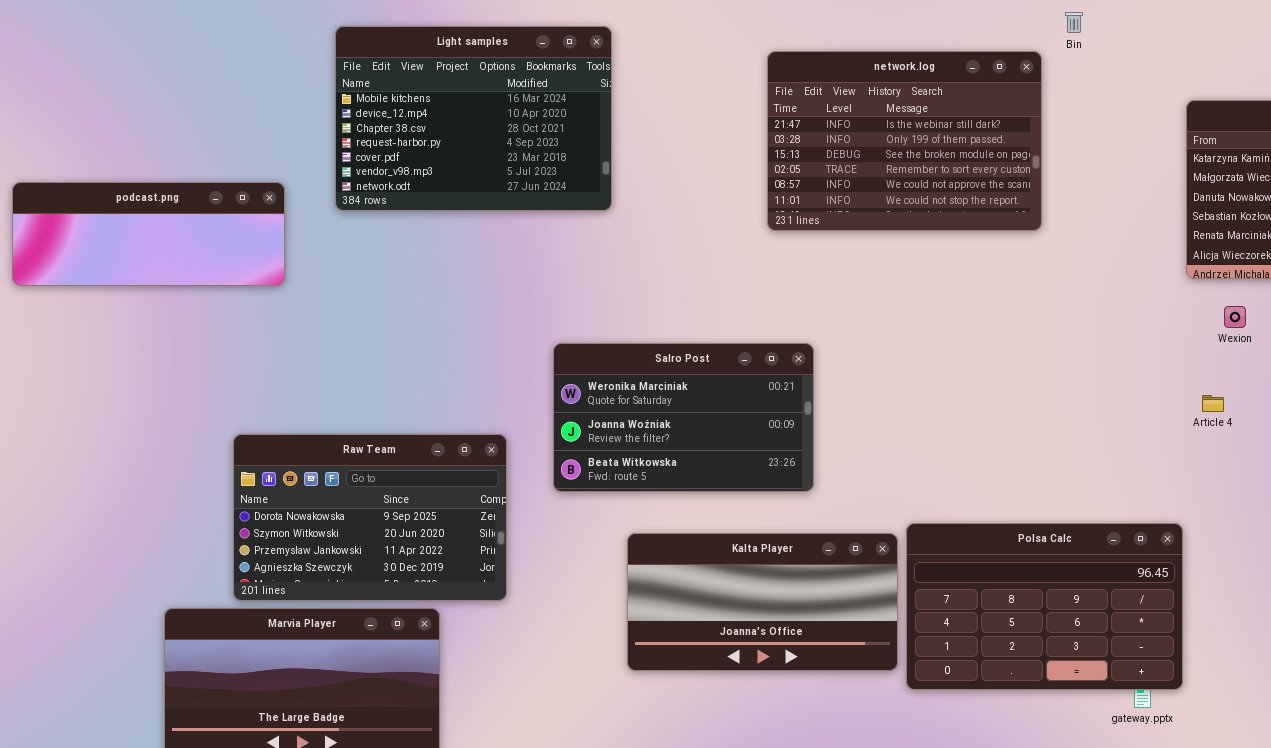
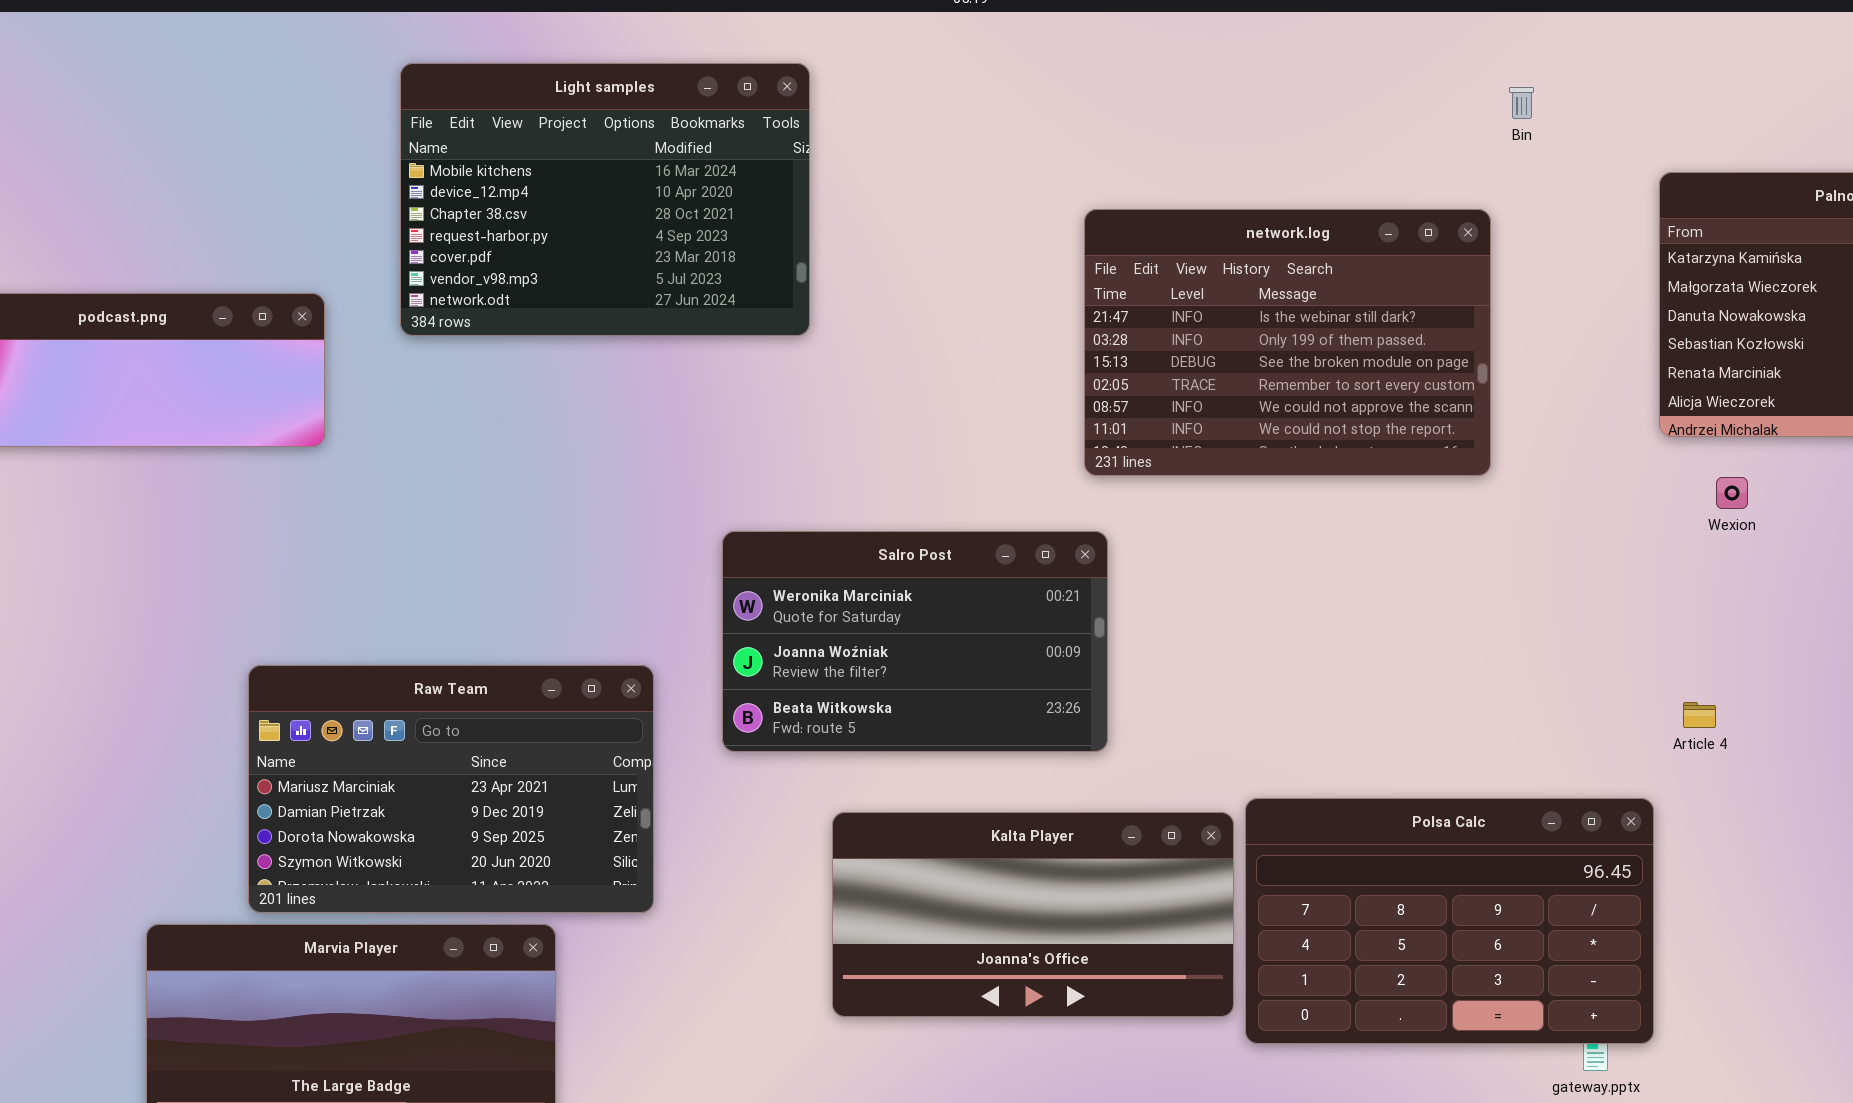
Bin: [1065,12,1083,33] -> [1509,87,1534,119], moved
network.log: [767,51,1042,231] -> [1084,209,1491,476], moved
Article 4: [1202,395,1224,412] -> [1683,702,1716,728], moved
Raw Team: [233,434,507,601] -> [248,665,654,913], scrolled up 2 rows

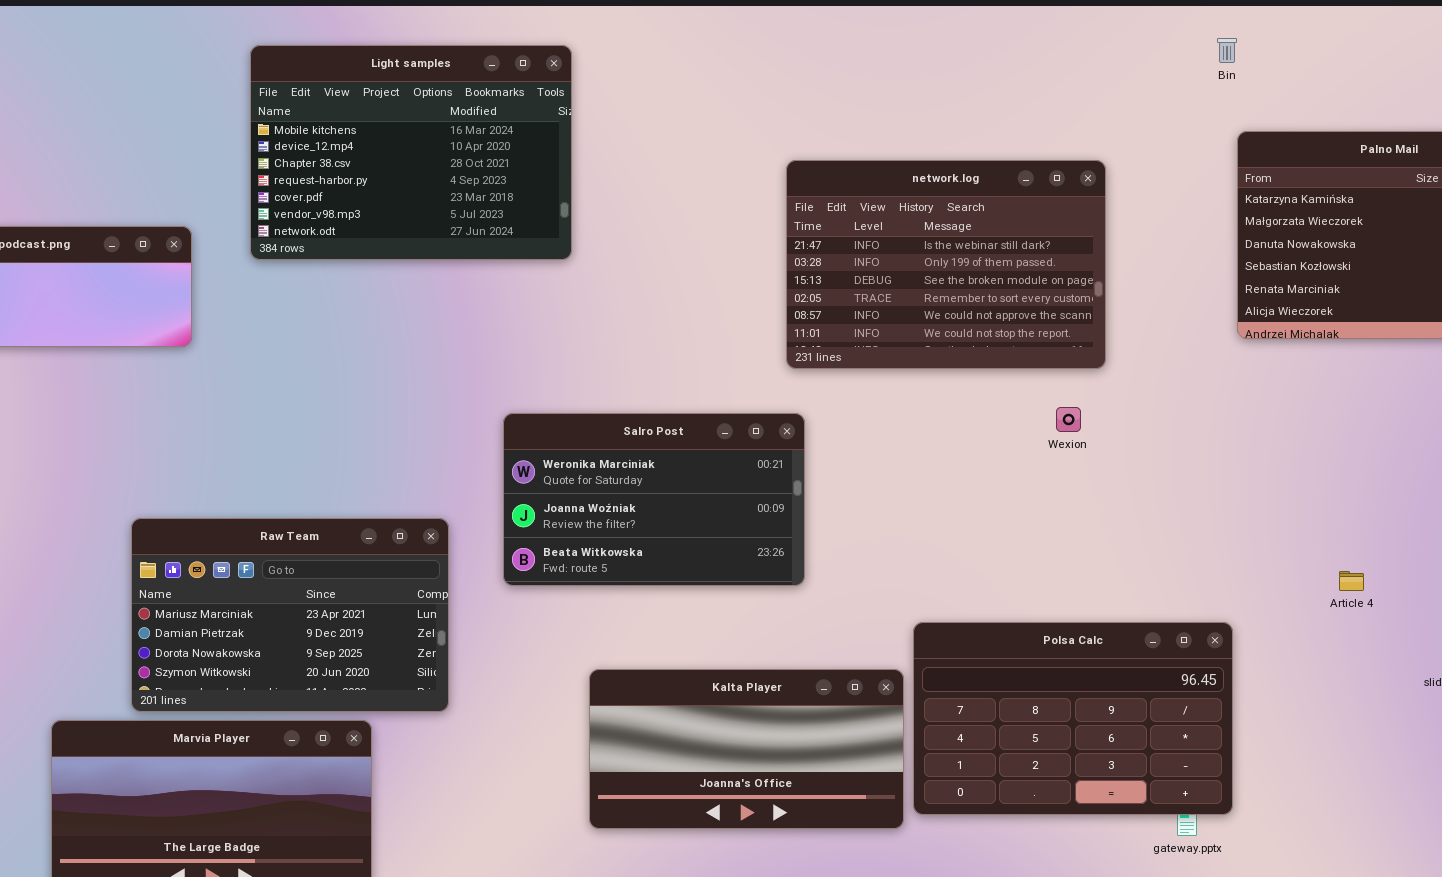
Bin: [1509,87,1534,119] -> [1217,38,1237,63], moved
Wexion: [1716,477,1748,509] -> [1056,407,1081,432], moved
Article 4: [1683,702,1716,728] -> [1339,571,1364,591], moved
Kalta Player: [832,812,1234,1017] -> [589,669,904,829], moved

